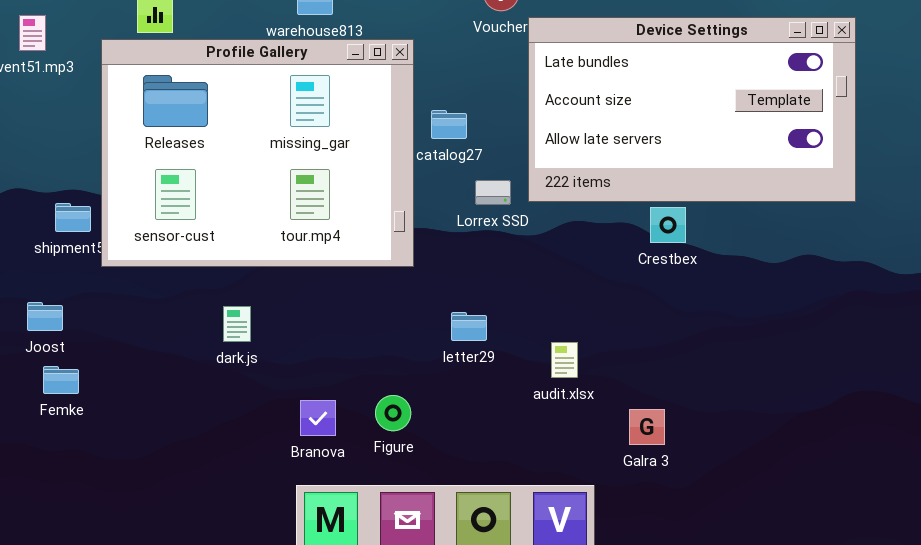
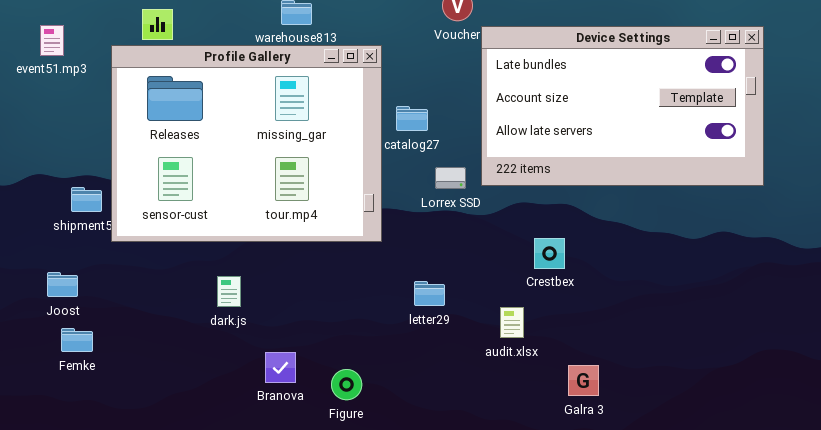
Crestbex: [650,207,686,243] -> [534,238,565,269], moved
Figure: [375,395,411,431] -> [331,369,362,400], moved
Branova: [300,400,336,436] -> [265,352,296,383], moved

